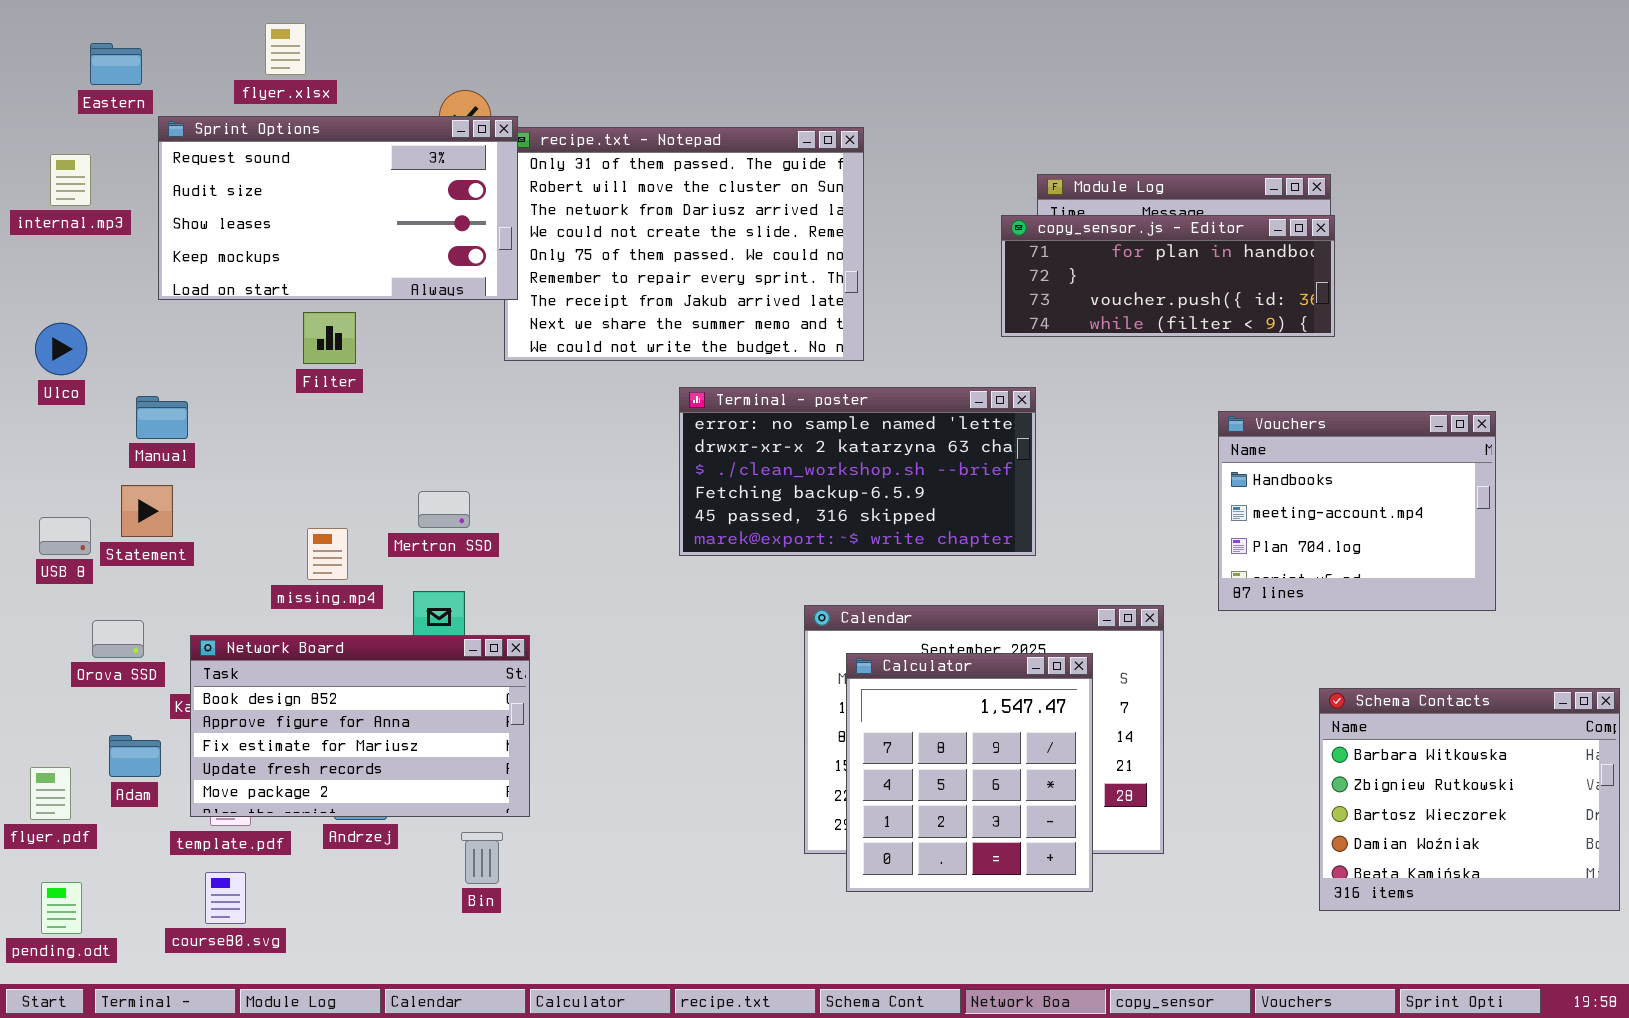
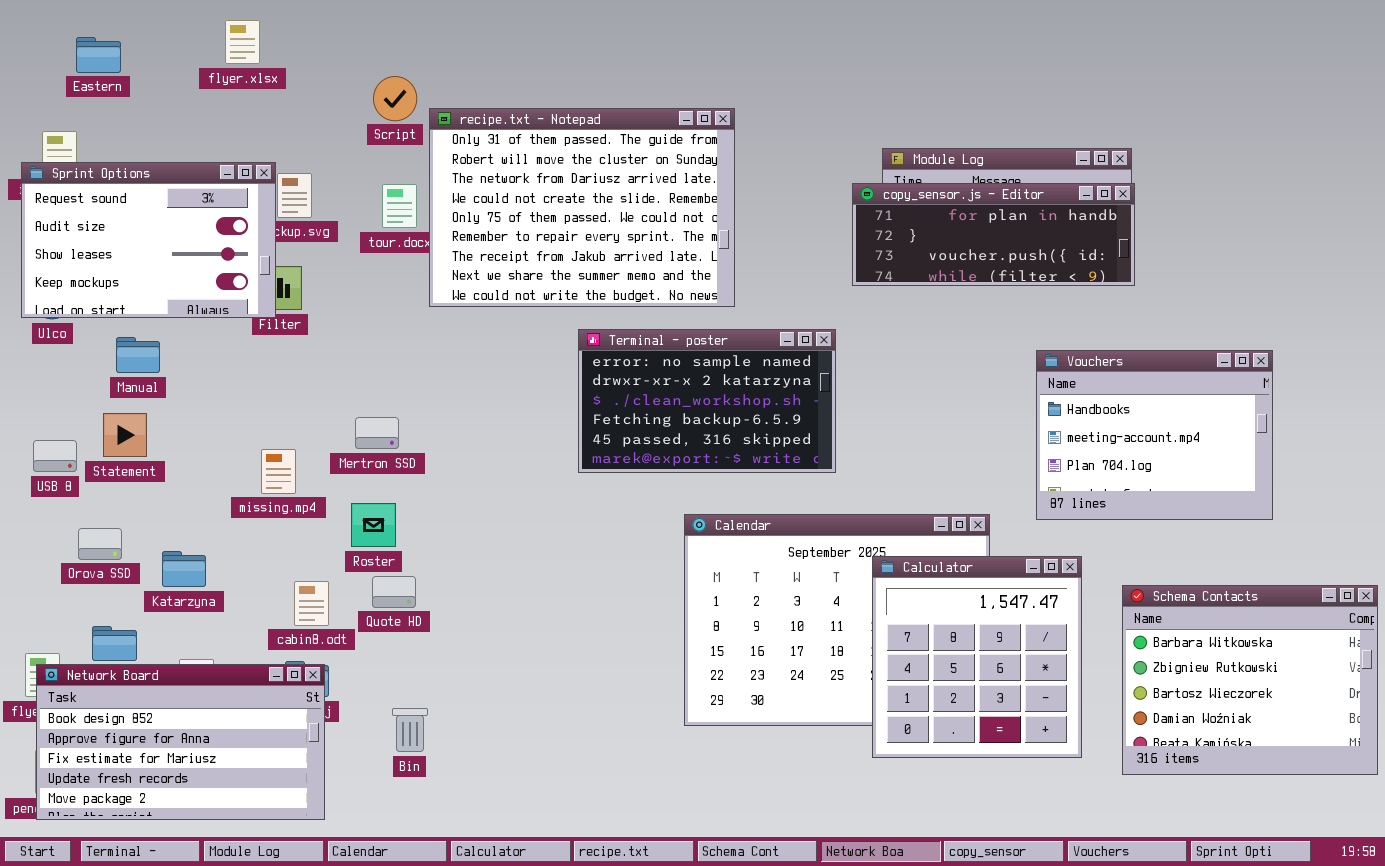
Sprint Options: [158,116,518,300] -> [21,162,276,318], moved, resized
Terminal - poster: [679,387,1036,556] -> [578,329,836,473], resized
Network Board: [190,635,530,817] -> [36,664,325,820], moved
Calculator: [846,653,1093,892] -> [872,556,1082,758], moved

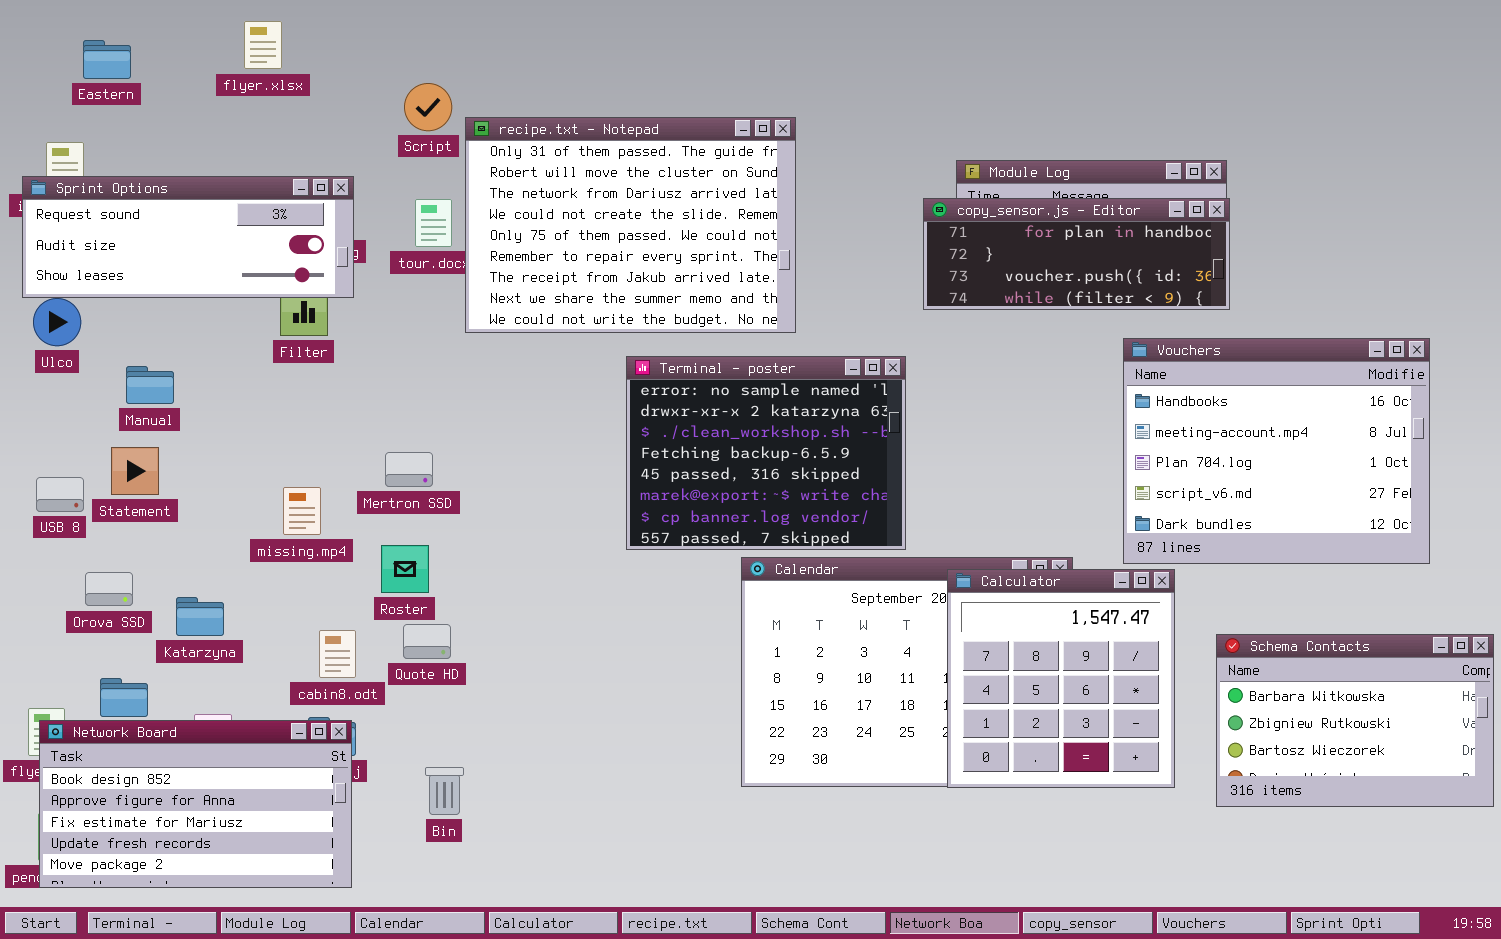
Sprint Options: [21,162,276,318] -> [22,176,354,298], resized
Terminal - poster: [578,329,836,473] -> [626,356,906,550], resized
Vouchers: [1036,350,1273,520] -> [1123,338,1430,564], resized
Calculator: [872,556,1082,758] -> [947,569,1175,788], moved
Schema Contacts: [1122,585,1378,775] -> [1216,634,1494,807], resized

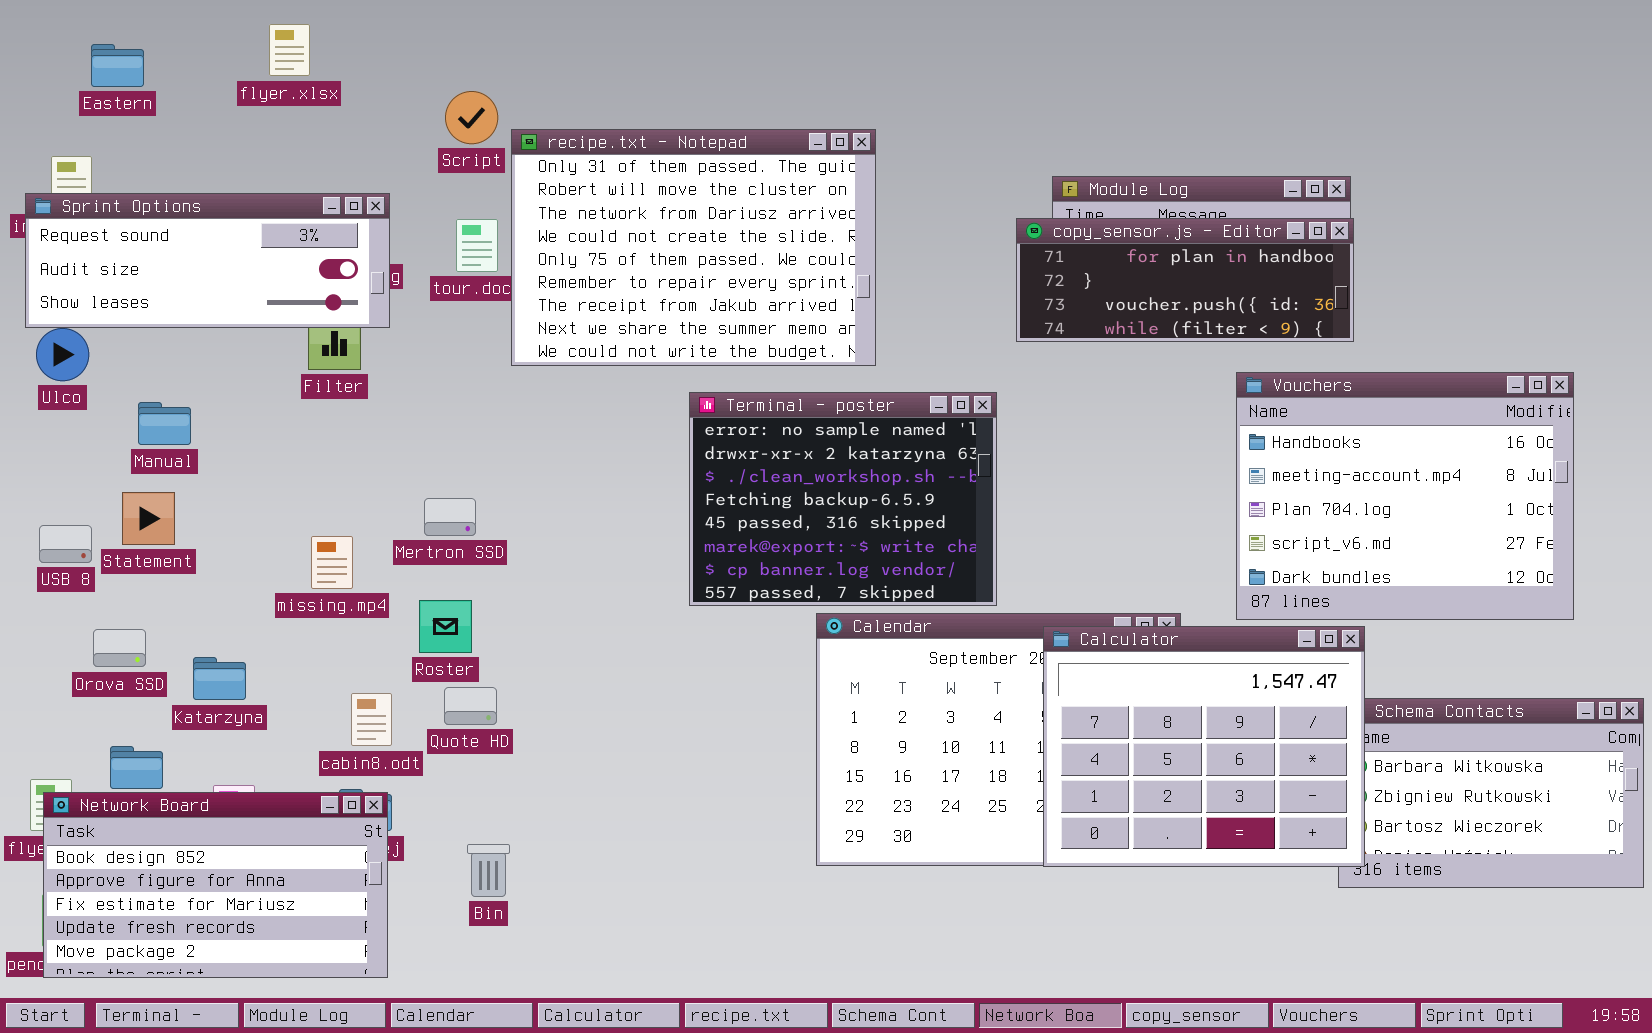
Calculator: [947,569,1175,788] -> [1043,626,1365,867], resized

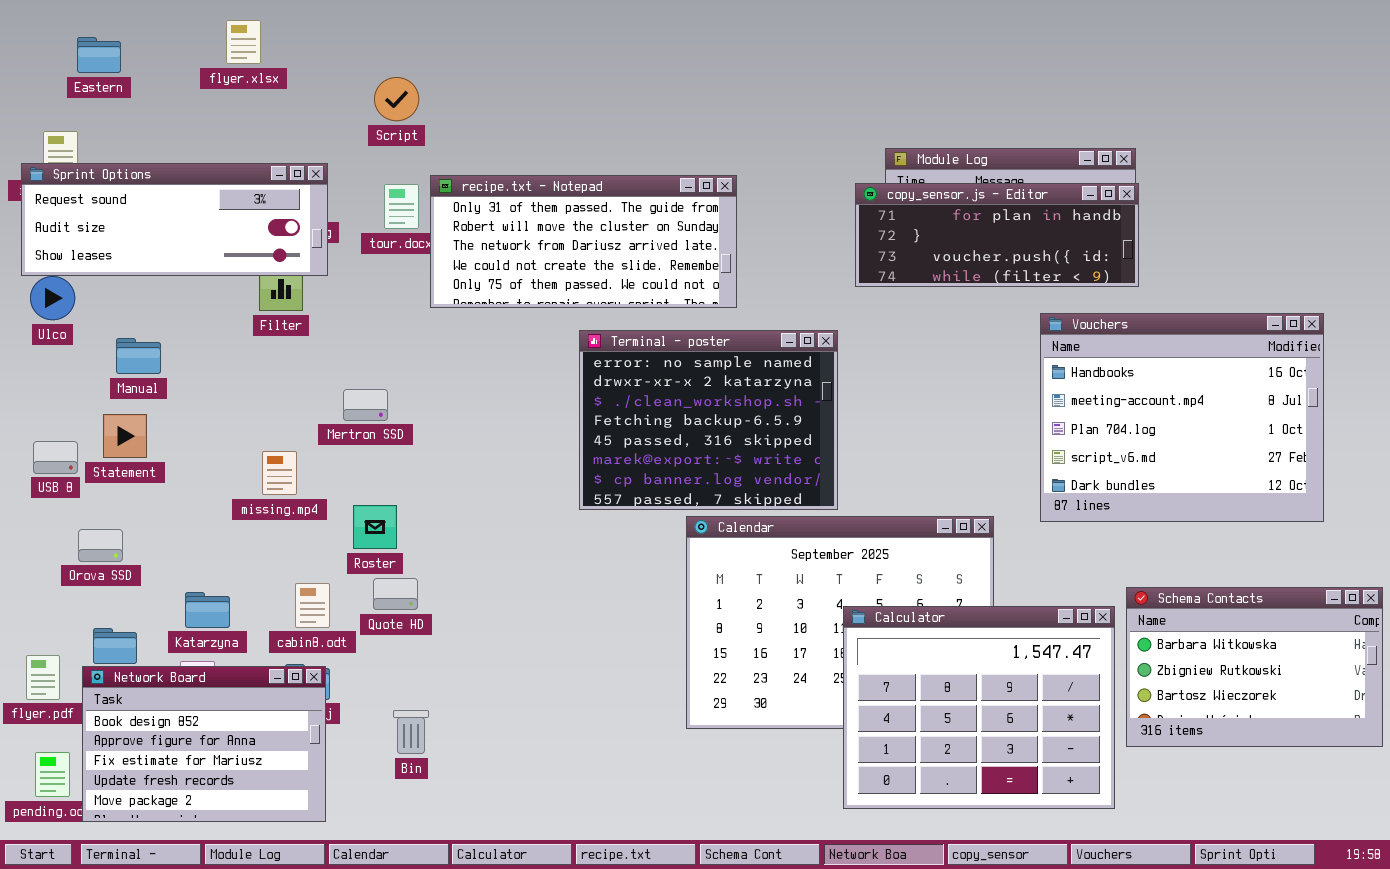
recipe.txt - Notepad: [511,129,876,366] -> [430,175,737,308], resized
Mertron SSD: [424,498,476,536] -> [343,389,388,421], moved
Calculator: [1043,626,1365,867] -> [843,606,1115,809], moved
Katarzyna: [193,657,246,700] -> [185,592,230,628], moved
Network Board: [43,792,388,978] -> [82,666,326,822], resized

